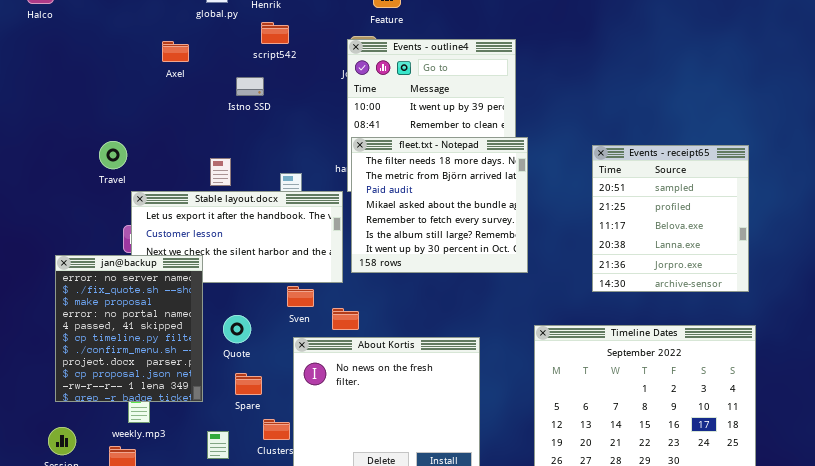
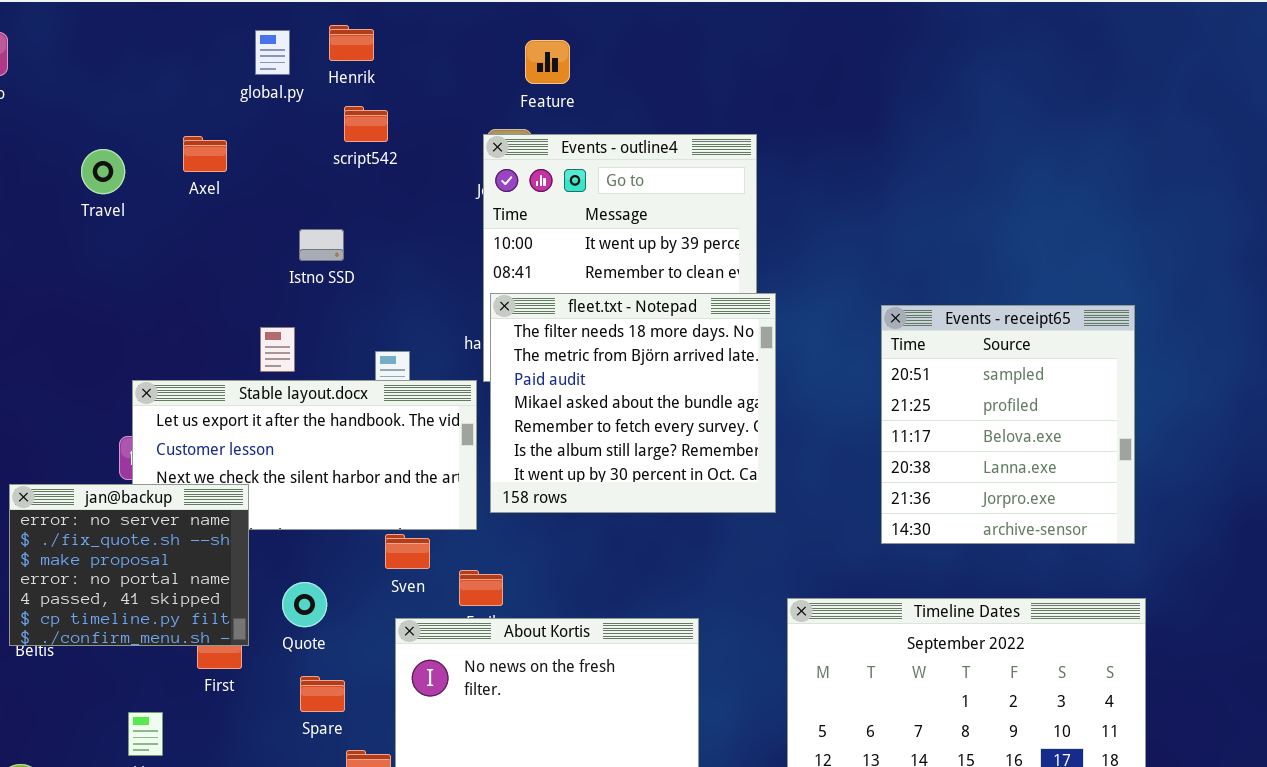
Istno SSD: [236,77,264,96] -> [299,229,344,261], moved
Travel: [99,141,127,169] -> [81,149,125,194], moved
jan@backup: [55,255,203,402] -> [9,484,249,646], resized

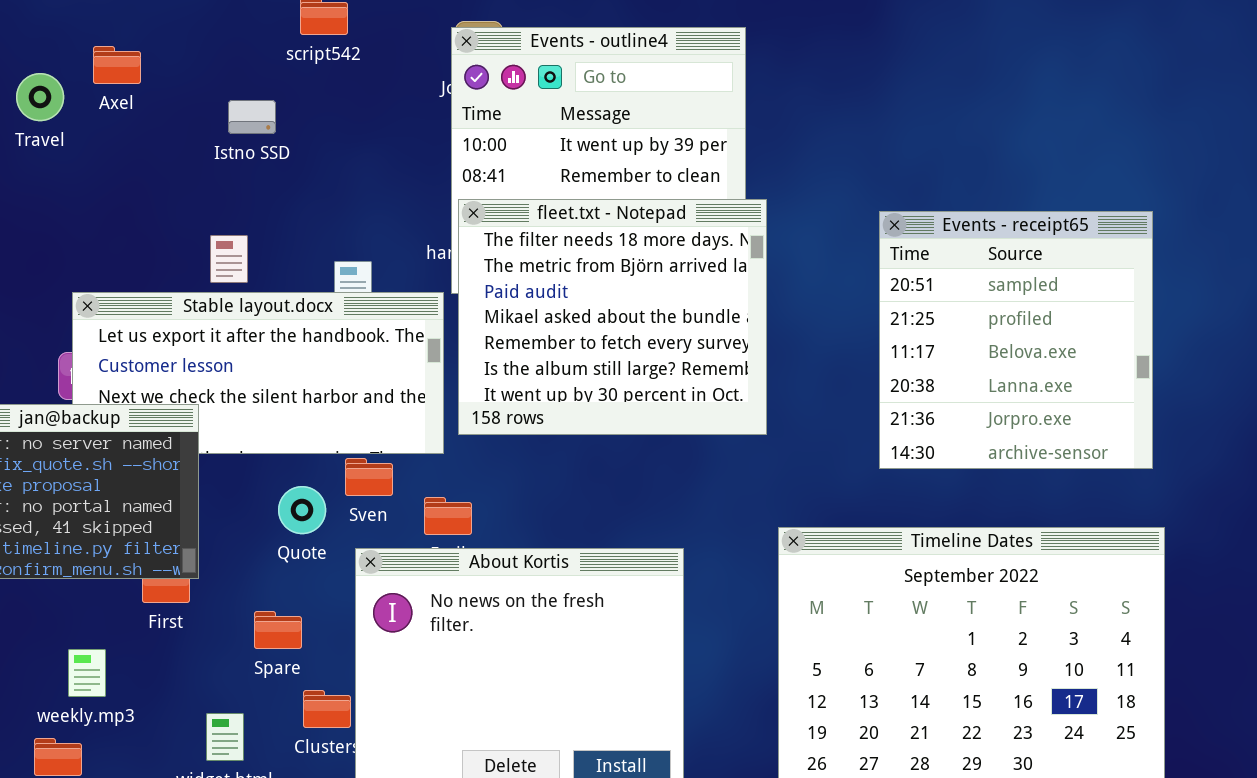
Axel: [183,136,227,172] -> [93,46,141,84], moved
Travel: [81,149,125,194] -> [16,73,64,121], moved
Istno SSD: [299,229,344,261] -> [228,100,276,134], moved
Quote: [282,582,327,627] -> [278,486,326,534], moved

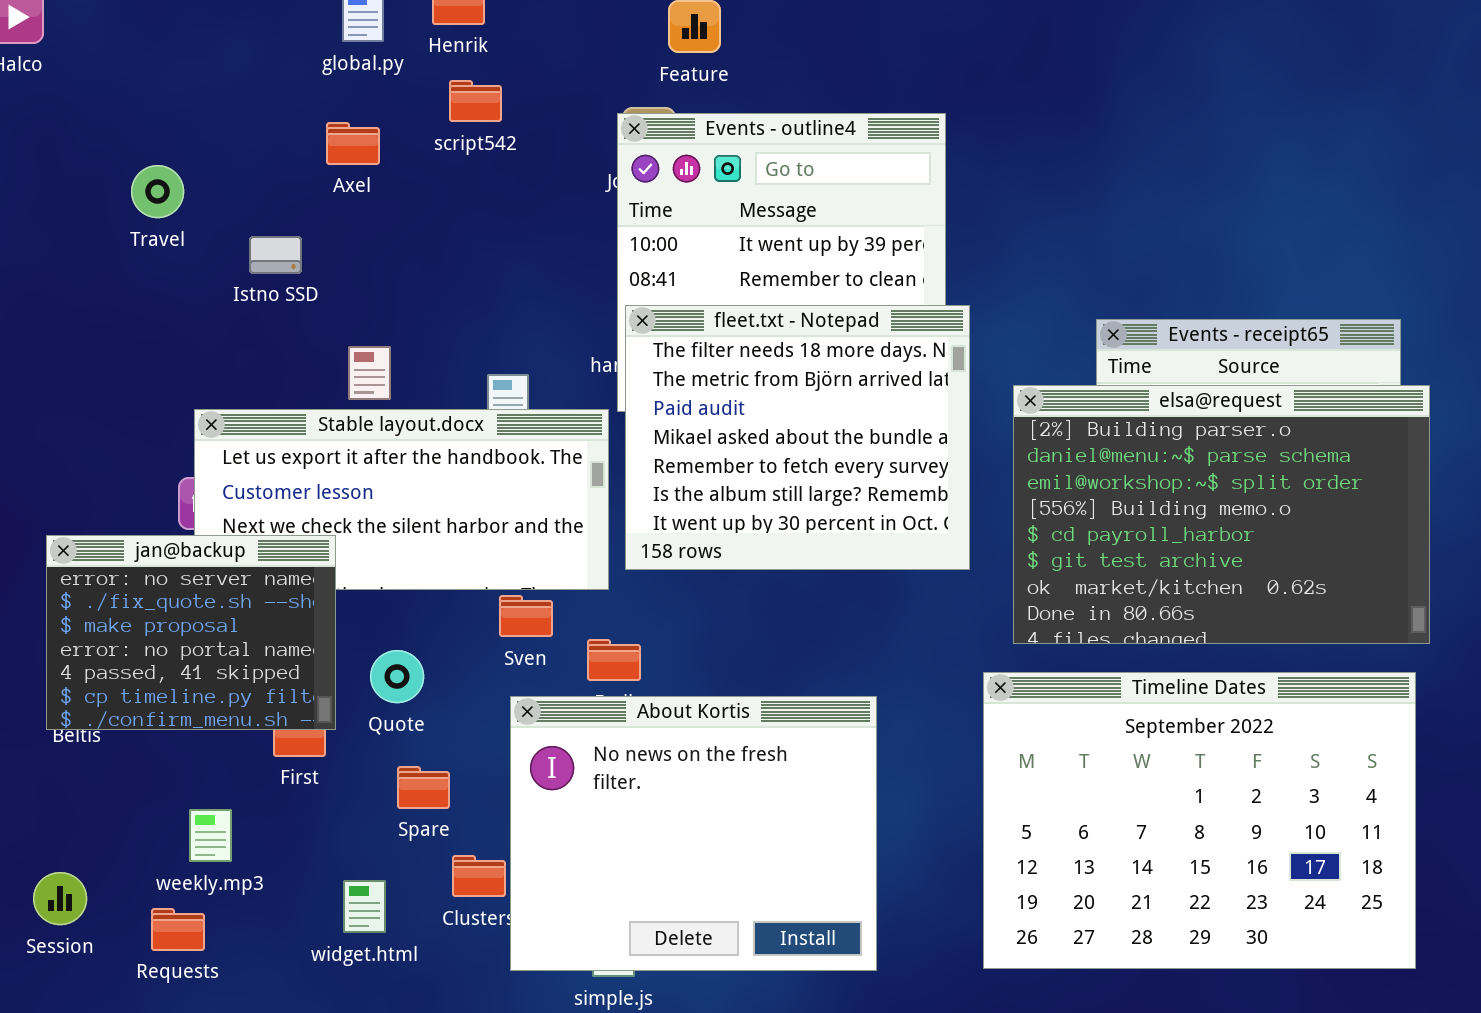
Axel: [93,46,141,84] -> [326,122,380,165], moved
Istno SSD: [228,100,276,134] -> [249,236,302,274], moved
elsa@request: none -> [1013,385,1430,644], opened
Quote: [278,486,326,534] -> [370,650,424,703], moved

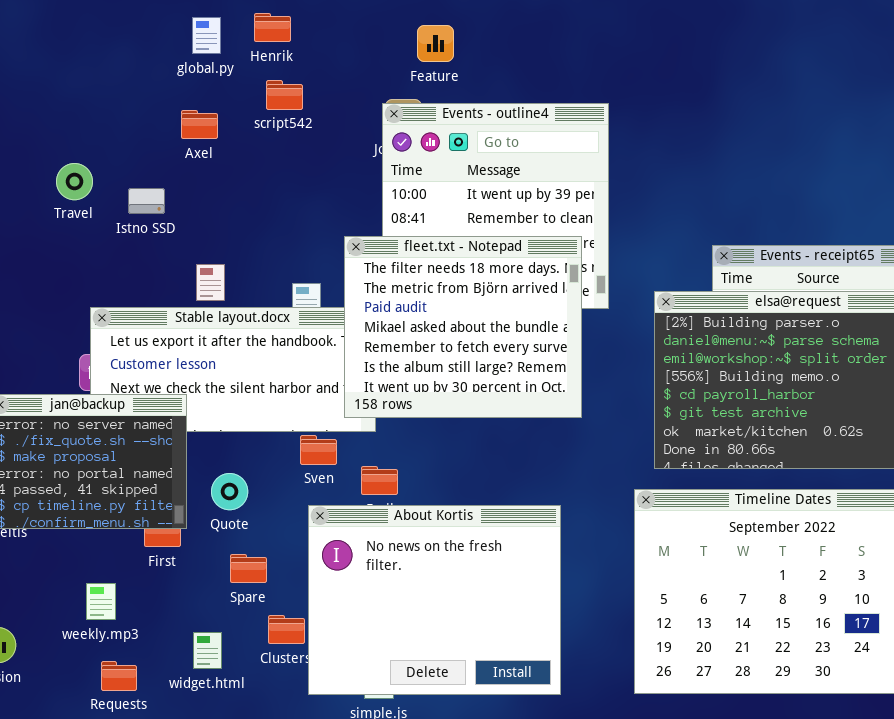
Travel: [131,165,184,218] -> [56,163,93,200], moved
fleet.txt - Notepad: [625,305,970,570] -> [344,236,582,418], moved
Requests: [151,908,205,951] -> [101,661,137,691], moved

